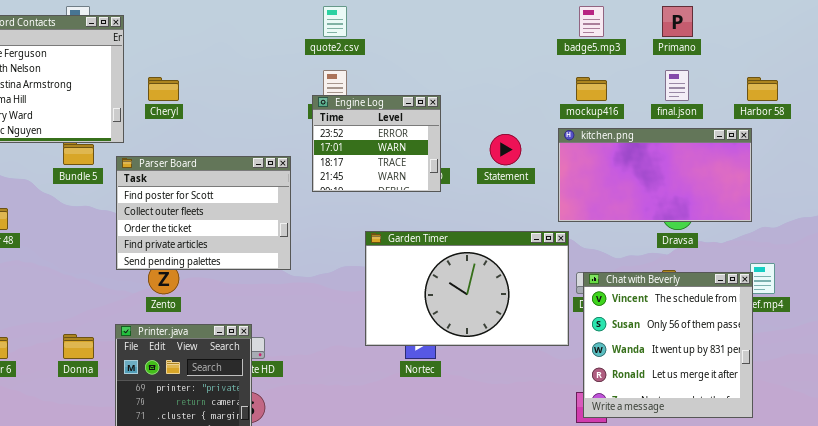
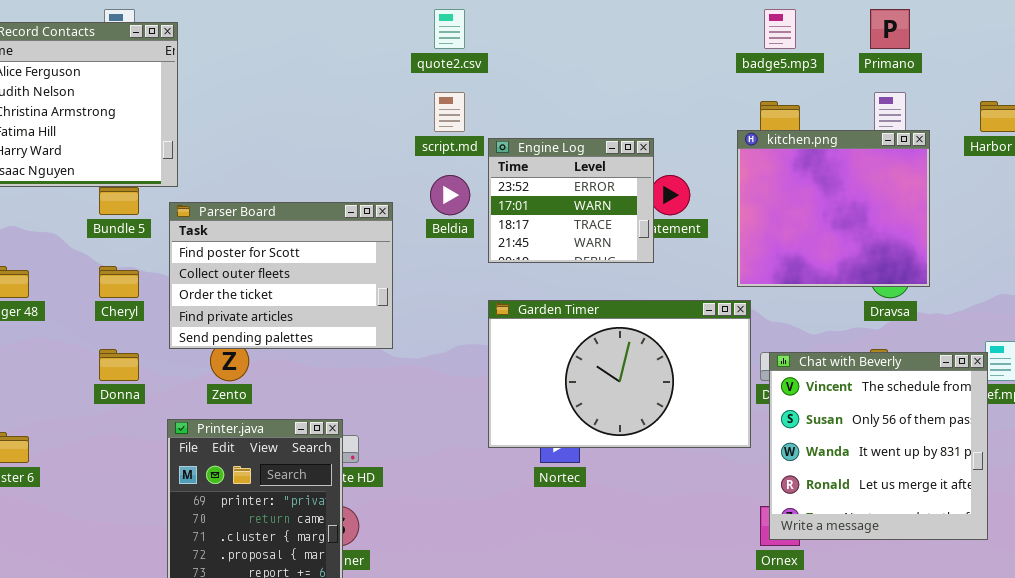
Cheryl: [148,77,179,101] -> [99,266,139,298], moved
Engine Log: [312,95,441,192] -> [488,138,654,263], moved
kitchen.png: [558,128,752,222] -> [737,130,930,287], resized
Donna: [63,334,94,359] -> [99,349,139,381], moved

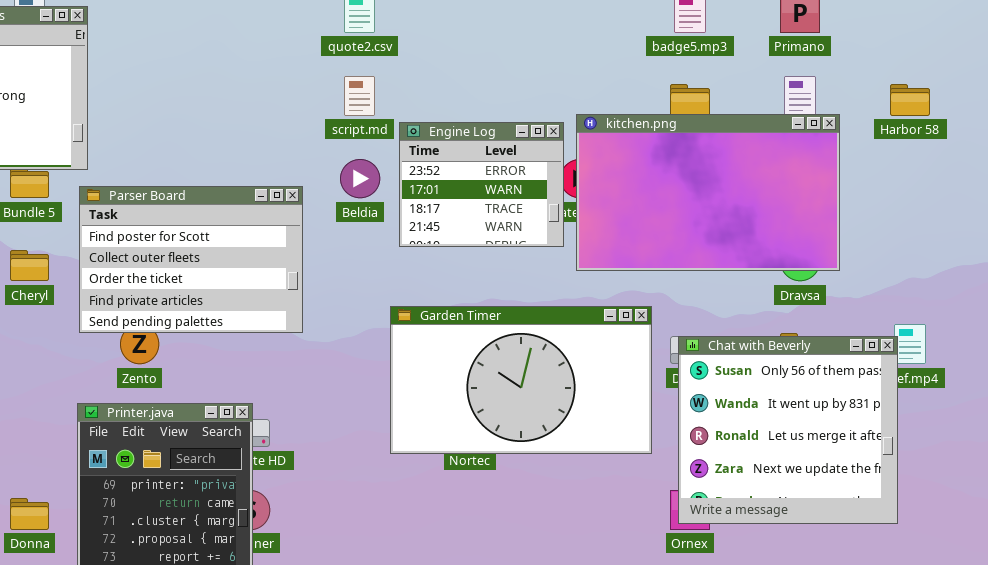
kitchen.png: [737,130,930,287] -> [576,114,840,271], resized
Garden Timer: [488,300,751,448] -> [390,306,652,454], moved
Donna: [99,349,139,381] -> [10,498,49,530], moved
Chat with Beverly: [769,352,988,540] -> [678,336,898,524], scrolled down 1 row

